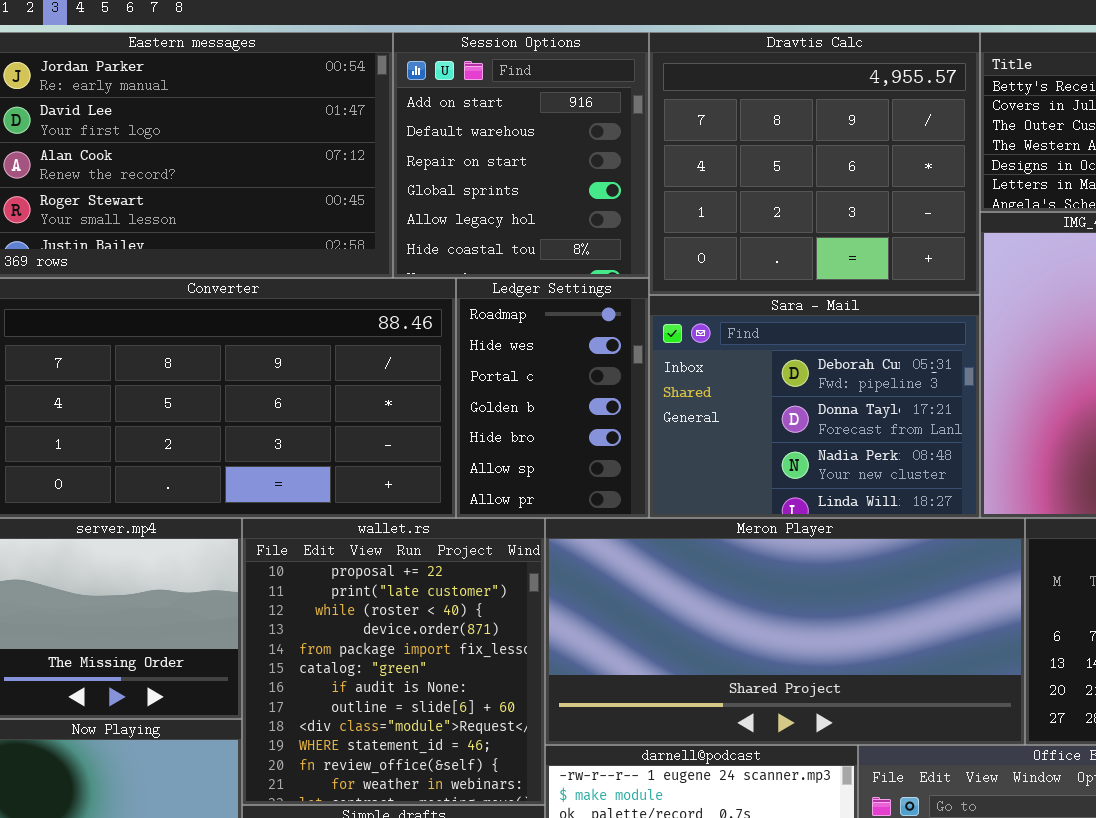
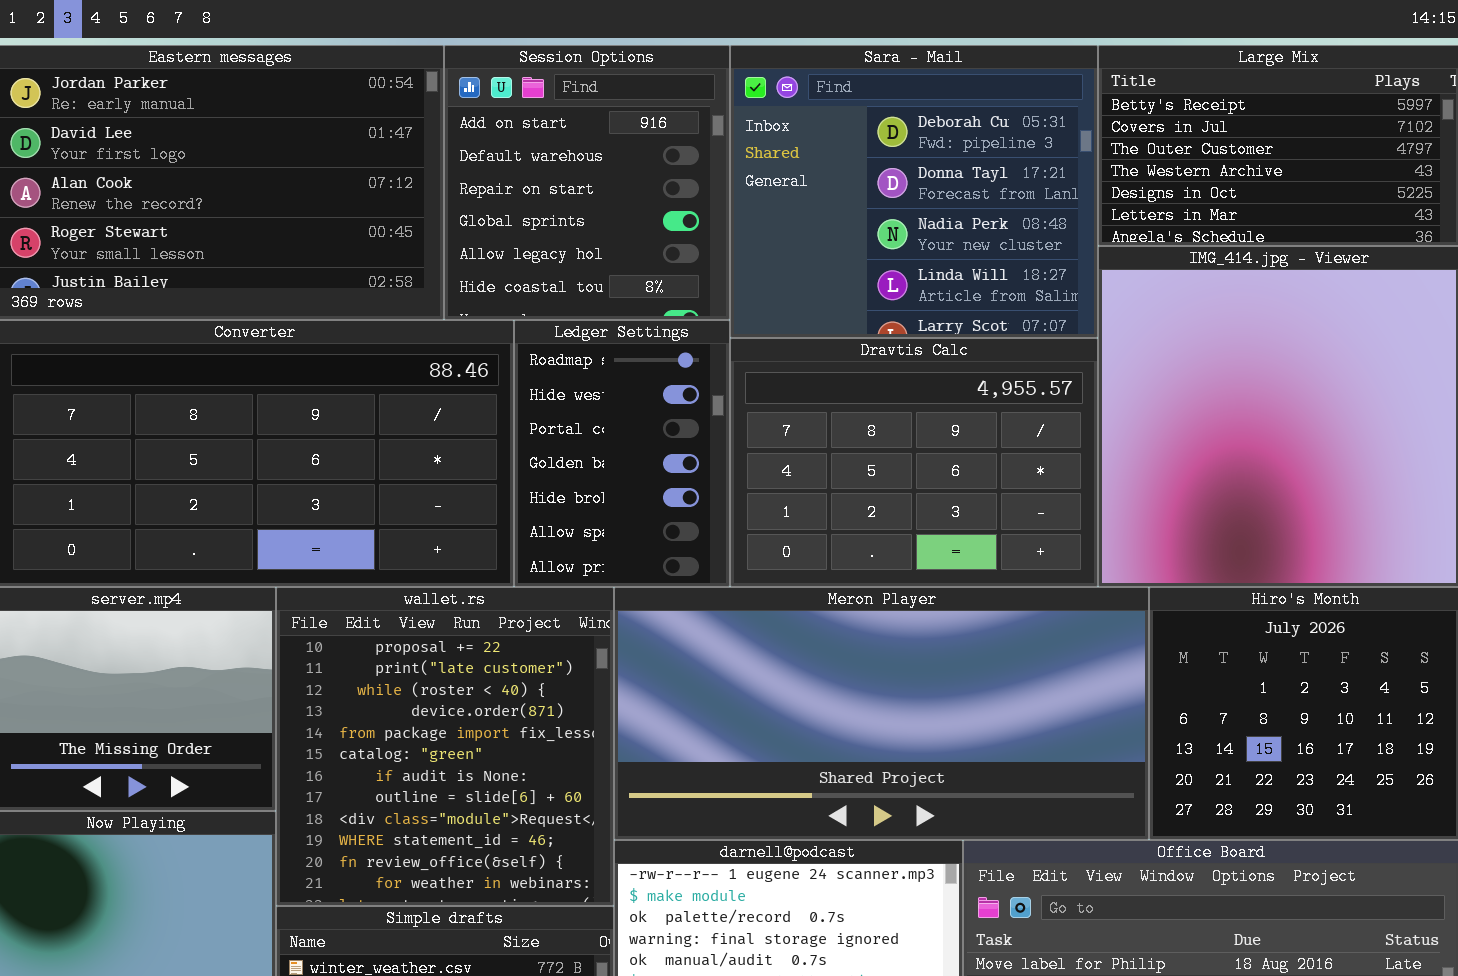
Dravtis Calc: [649,32,980,295] -> [730,338,1098,587], moved, resized
Sara - Mail: [649,295,980,518] -> [730,45,1098,338], moved, resized

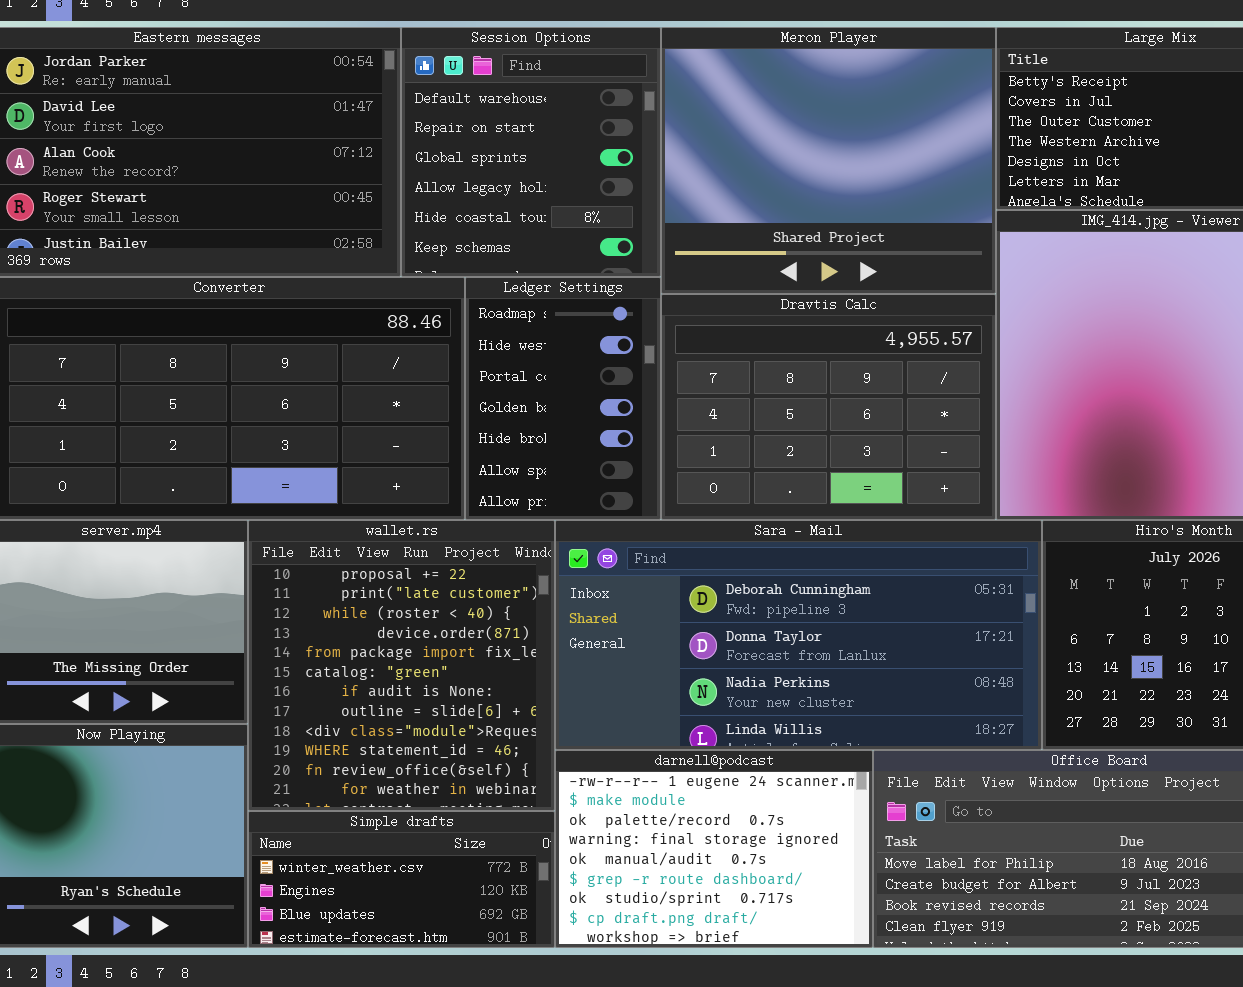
Session Options: [444,45,730,320] -> [401,27,661,277], scrolled down 1 row
Sara - Mail: [730,45,1098,338] -> [555,520,1042,750], moved, resized
Meron Player: [614,587,1149,840] -> [661,27,996,294], moved, resized

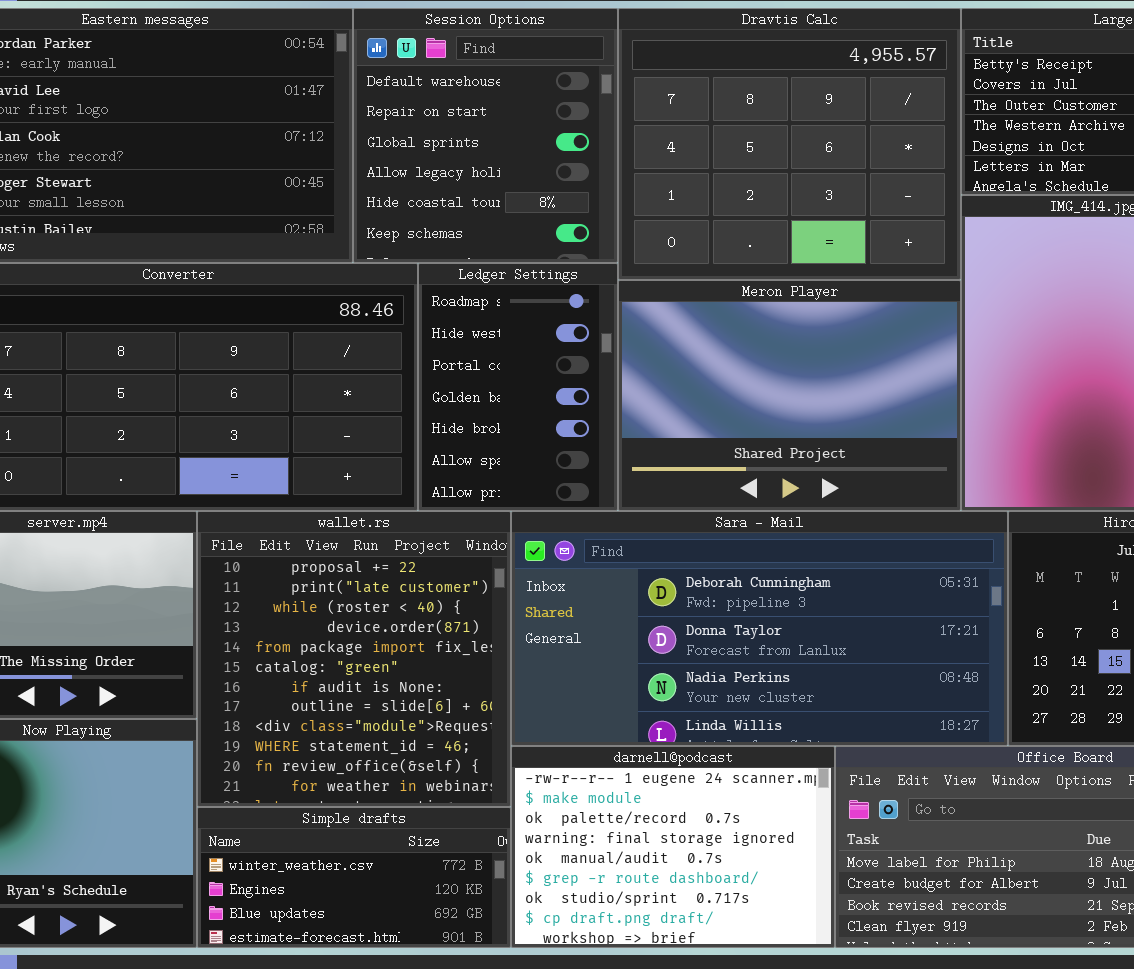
Meron Player: [661,27,996,294] -> [618,280,961,511], moved, resized
Dravtis Calc: [661,294,996,520] -> [618,8,961,280], moved, resized

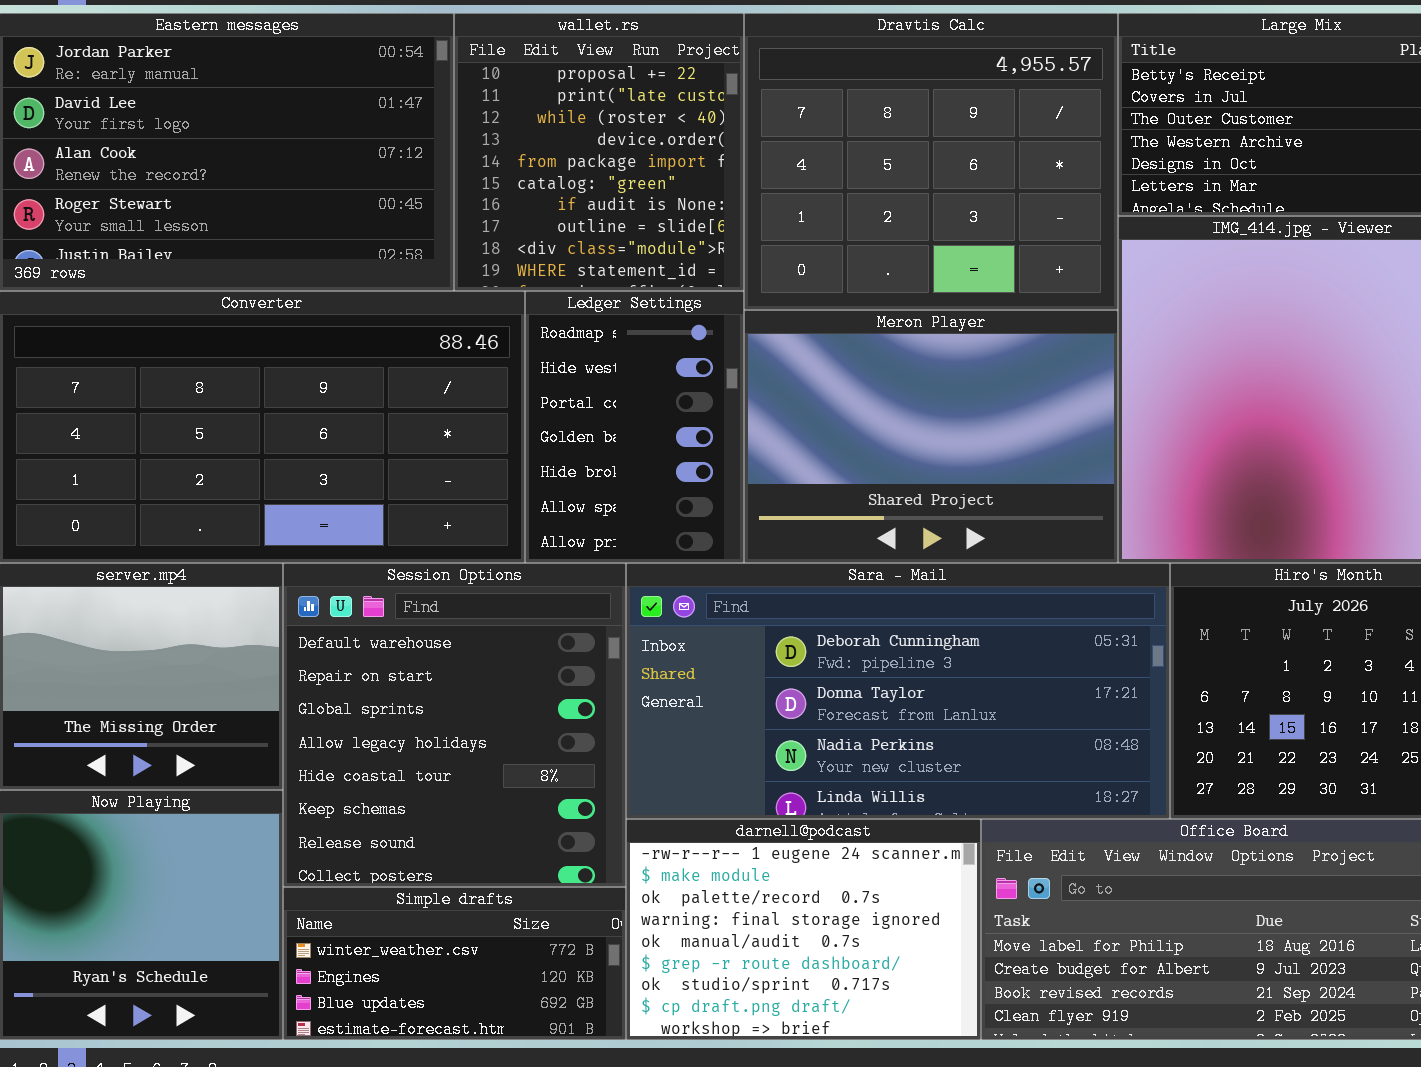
Session Options: [353,8,618,263] -> [283,563,626,887], moved, resized
wallet.rs: [197,511,511,807] -> [454,13,744,291], moved, resized

